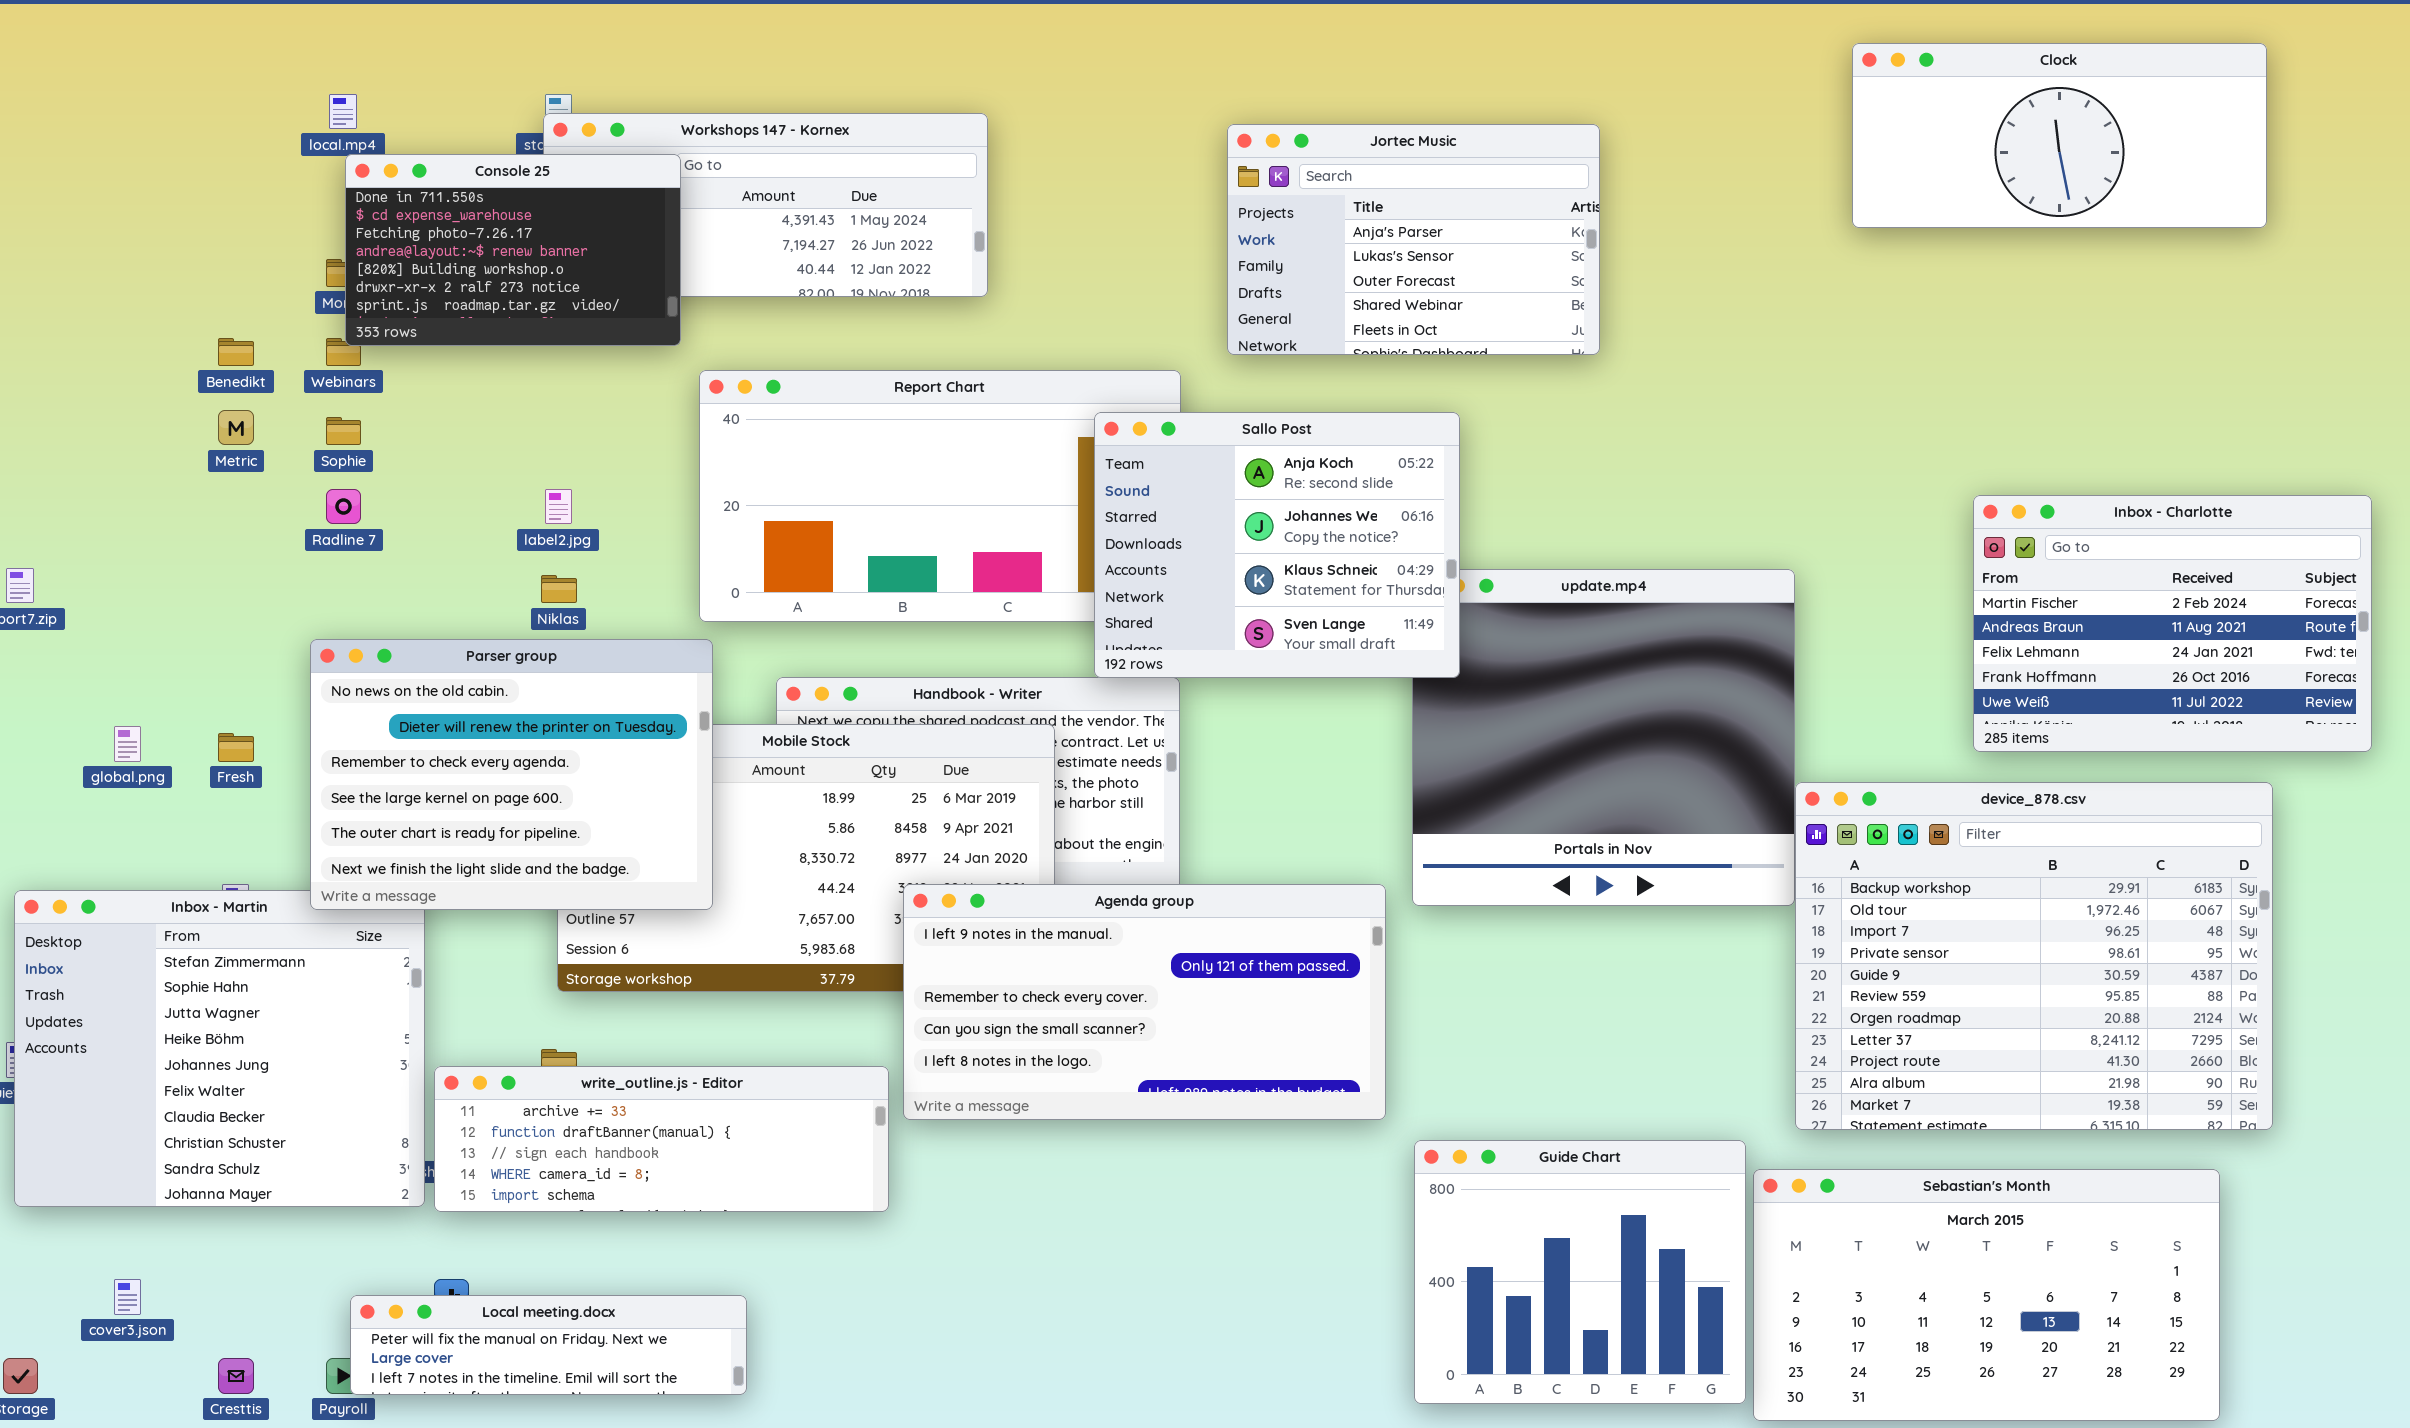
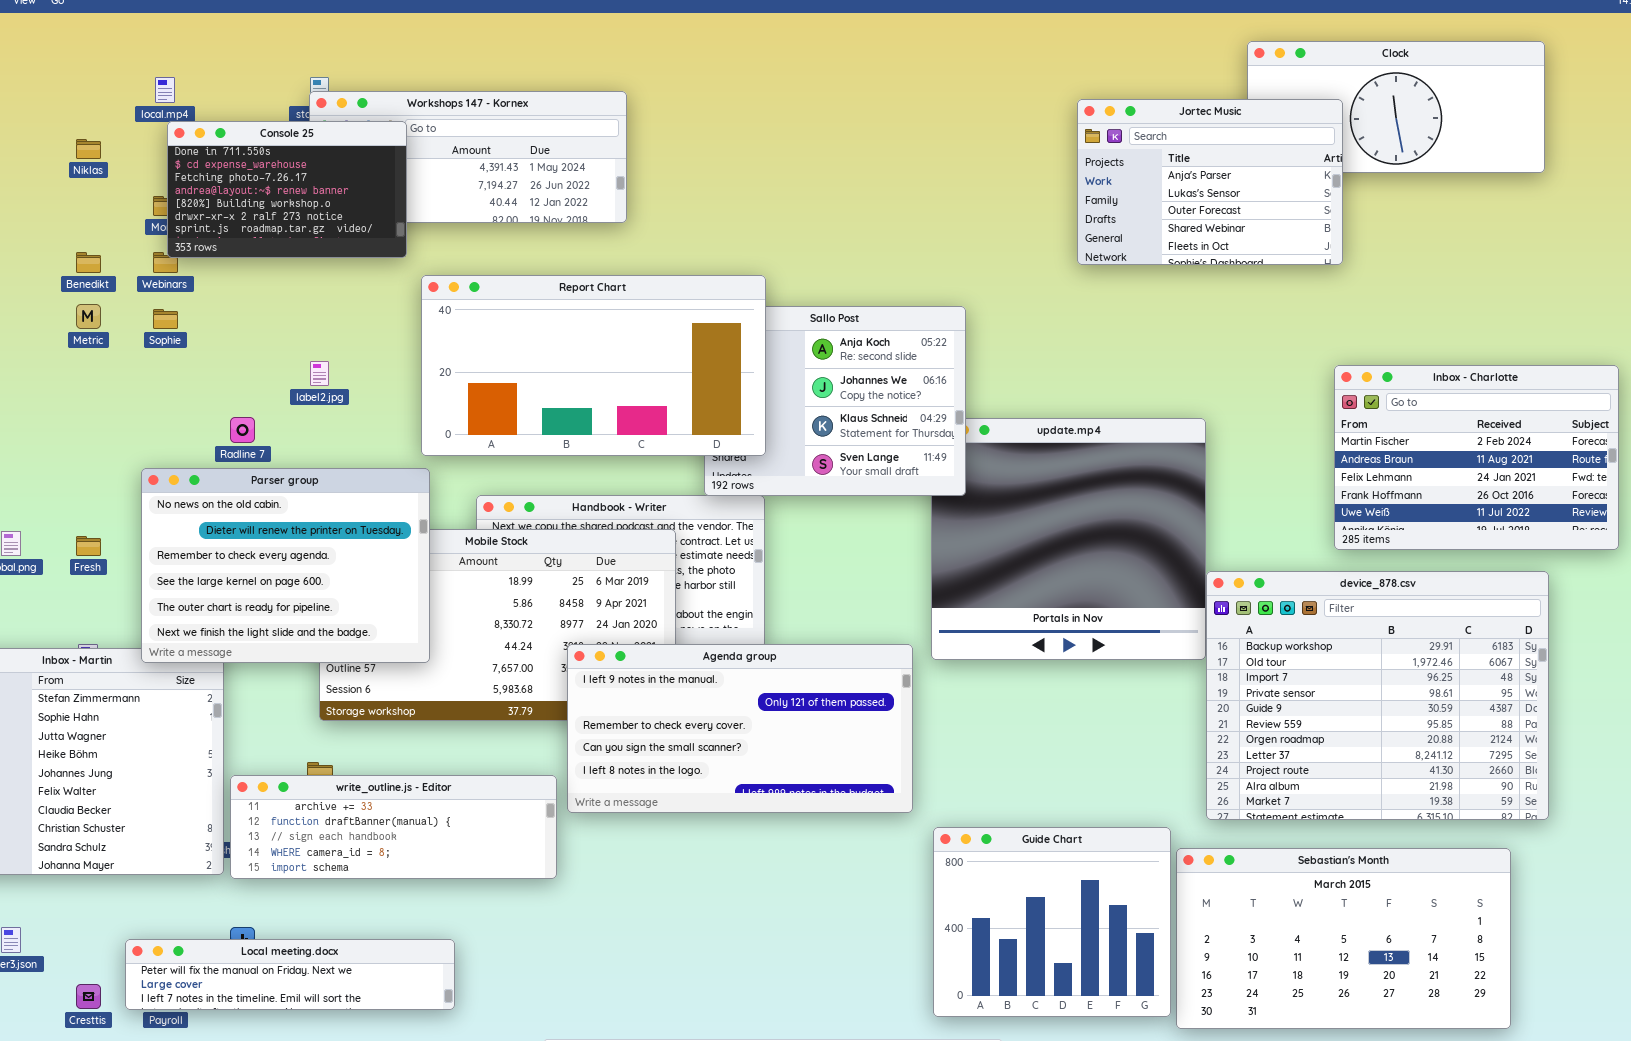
Jortec Music: [1227,124,1600,355] -> [1077,99,1343,265], moved
Report Chart: [699,370,1181,622] -> [421,275,766,456], raised
Radline 7: [326,489,361,524] -> [230,417,255,443], moved
Niklas: [541,575,577,603] -> [76,139,101,159], moved
Local meeting.docx: [350,1295,747,1395] -> [125,939,455,1010], resized

